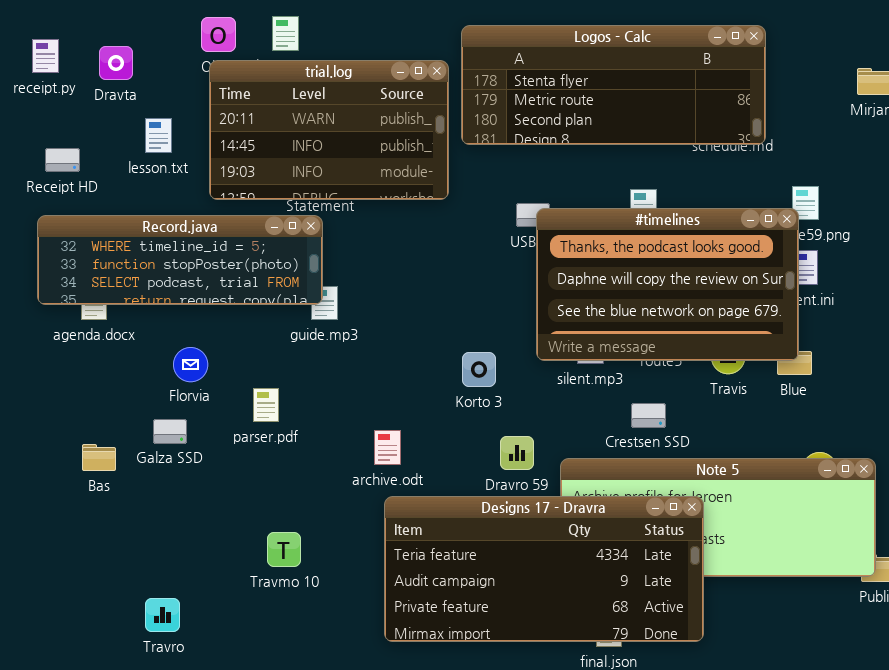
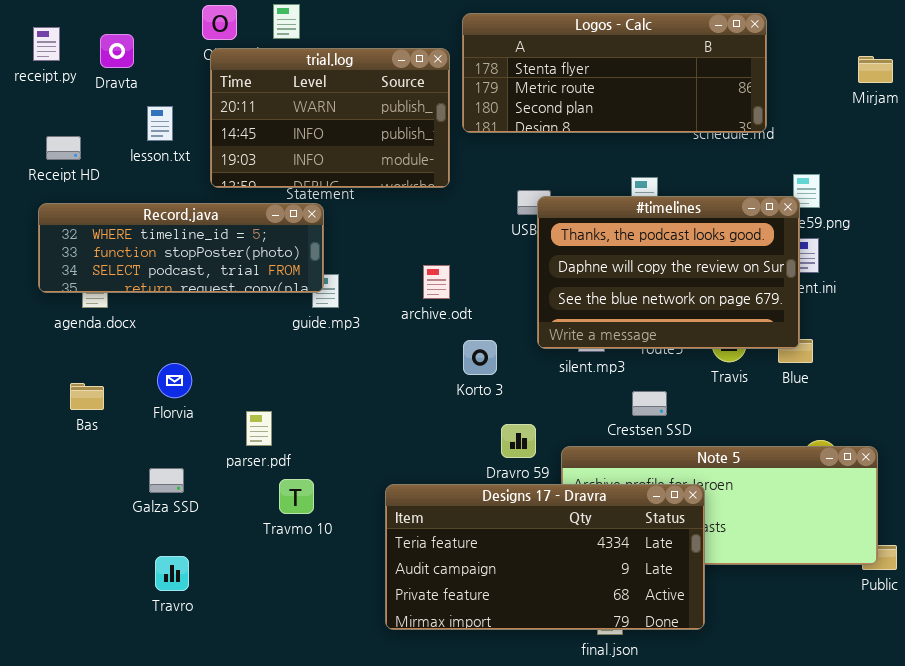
Florvia: [173,347,208,382] -> [157,363,192,398], moved
parser.pdf: [253,388,279,422] -> [246,411,272,446], moved
Galza SSD: [153,419,187,444] -> [149,468,184,493], moved
archive.odt: [374,430,401,465] -> [423,265,450,299], moved
Bas: [82,444,116,471] -> [70,383,104,410], moved
Travmo 10: [267,532,301,567] -> [279,479,314,514], moved
Travro: [145,598,180,632] -> [155,556,189,591], moved

